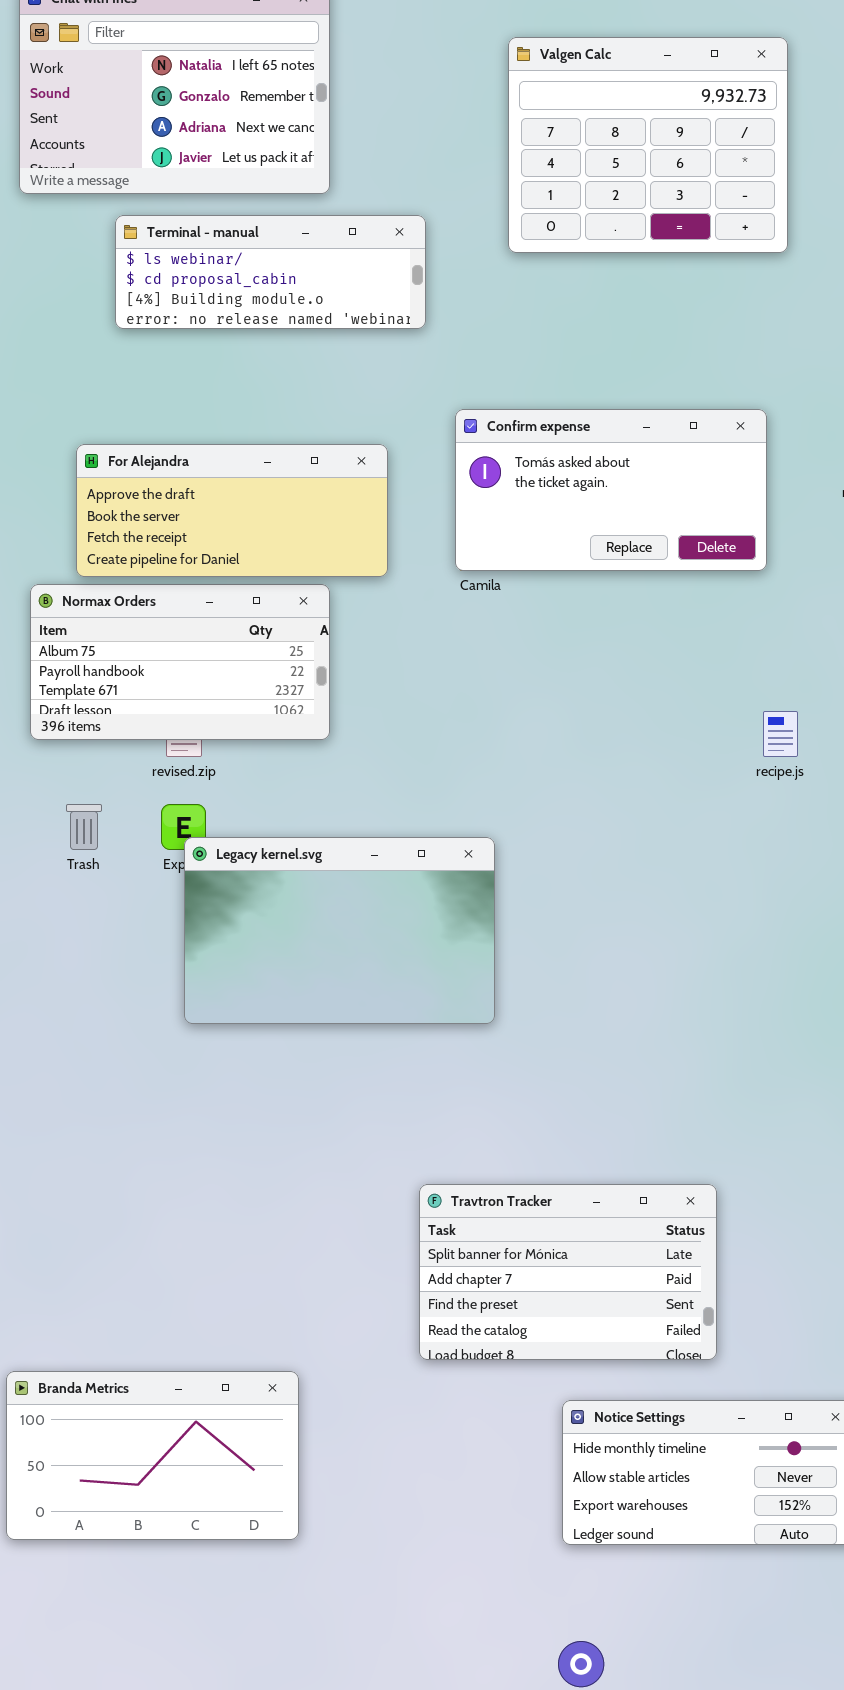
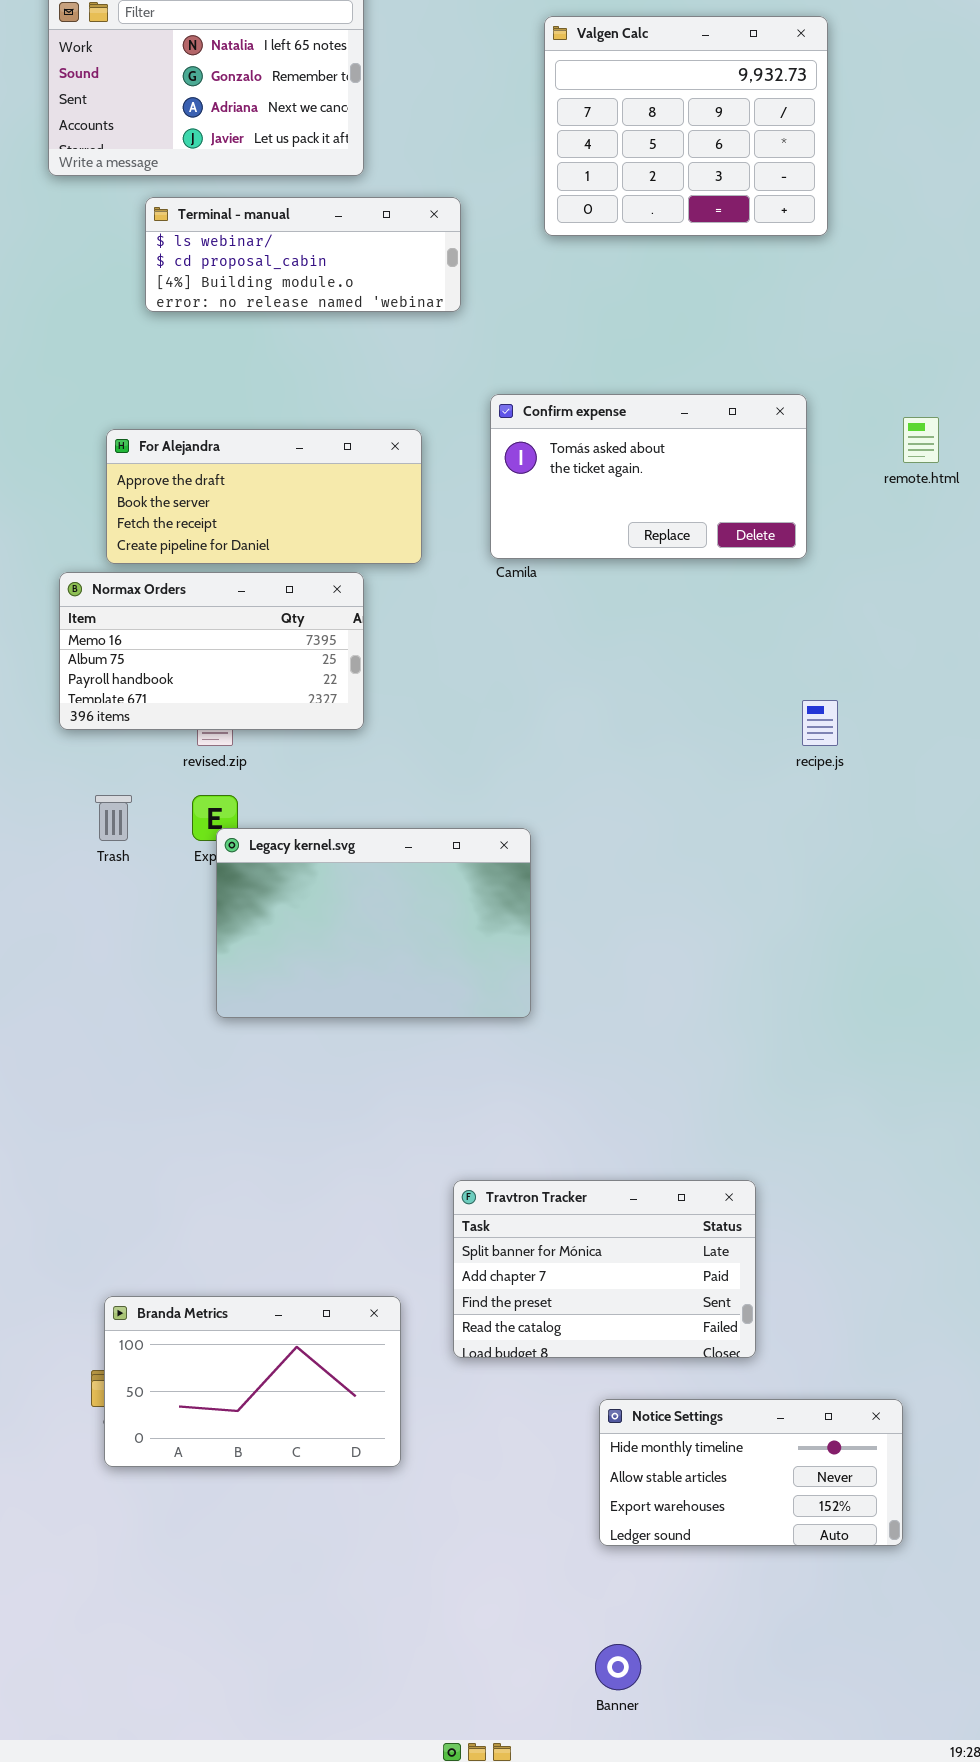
Normax Orders: [30,584,330,740] -> [59,572,364,730], scrolled up 1 row
Branda Metrics: [6,1371,299,1540] -> [104,1296,401,1467], moved

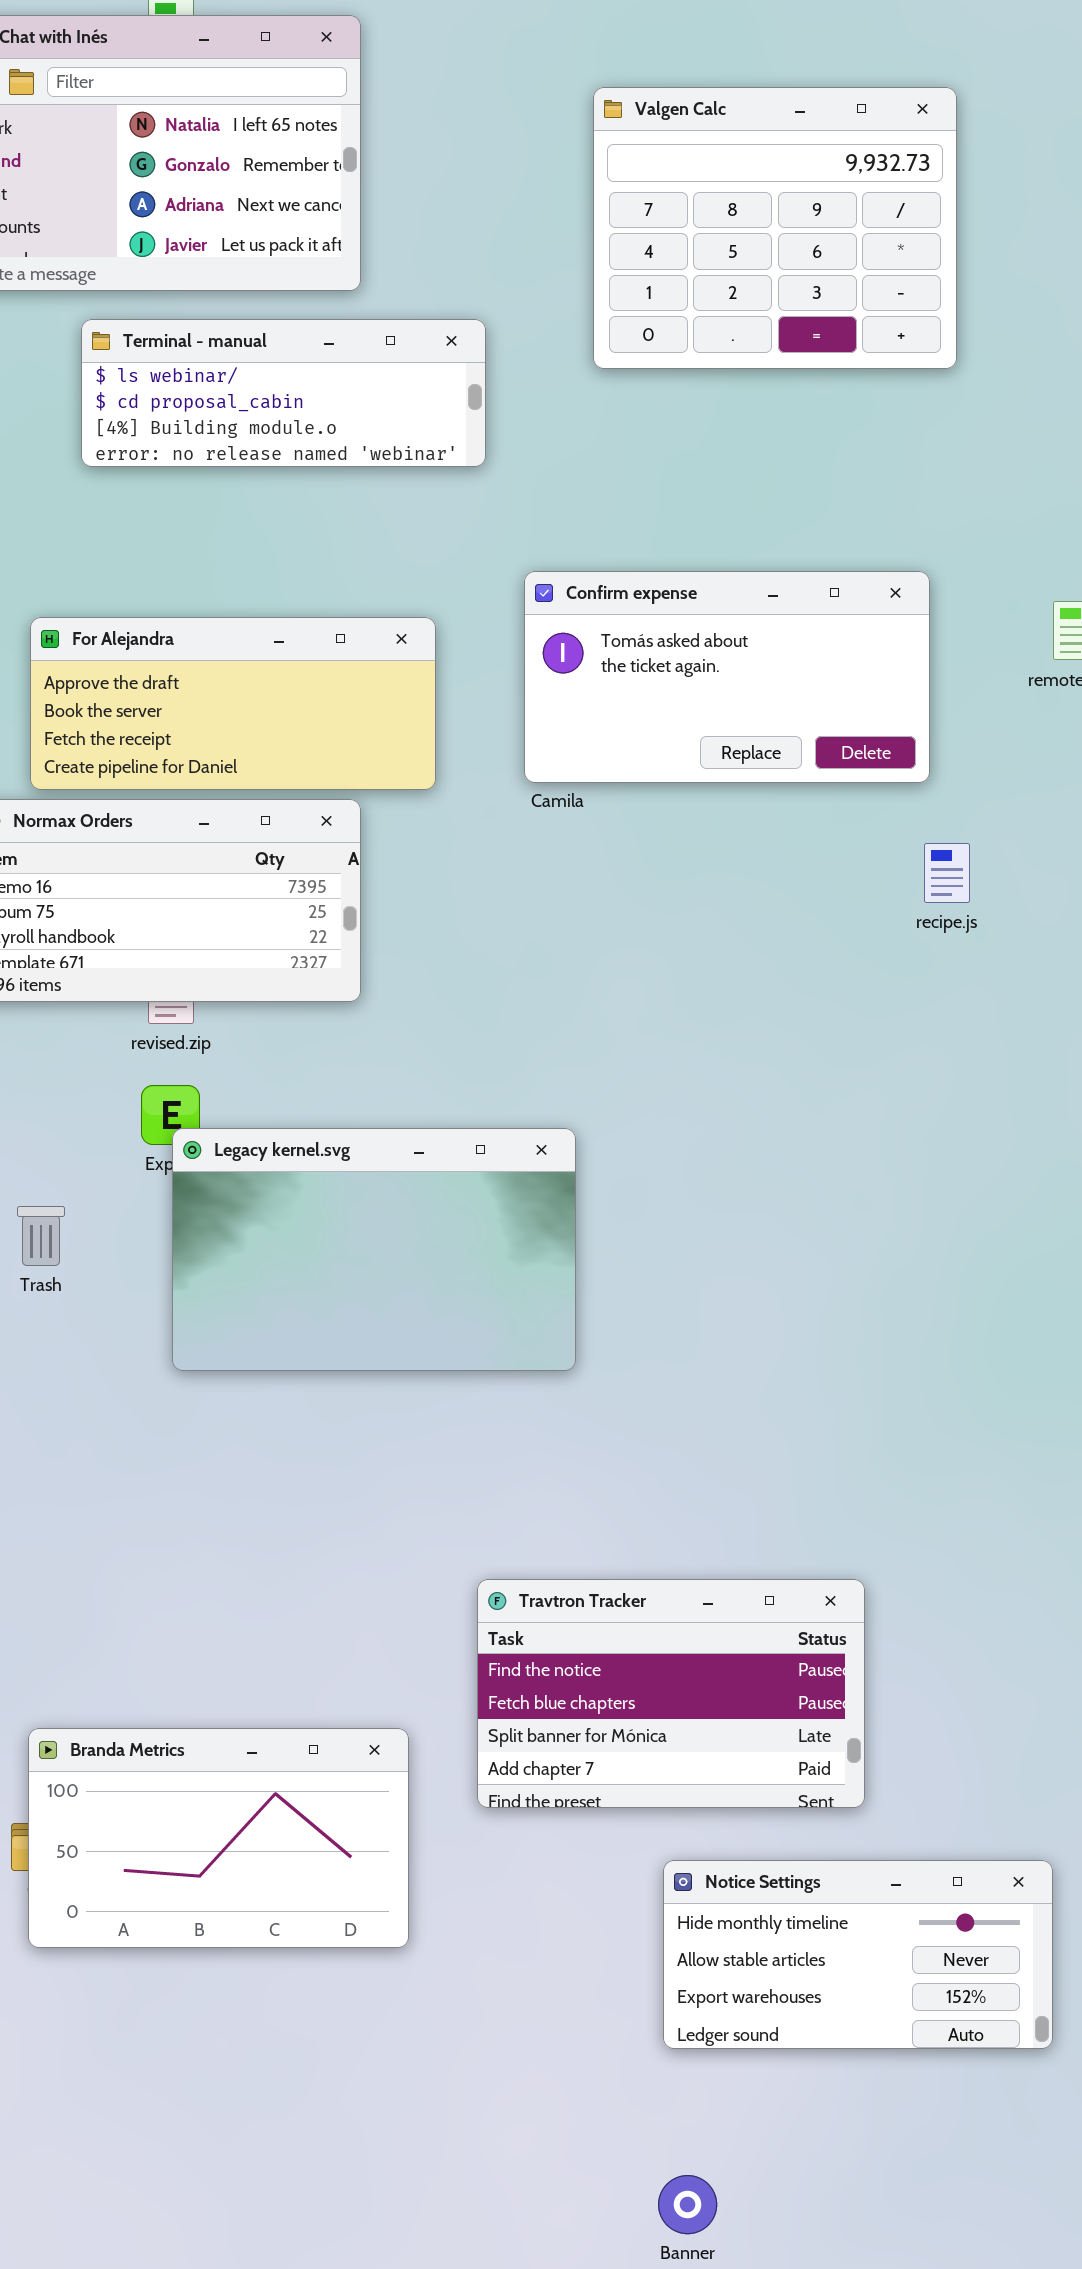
recipe.js: [802,700,838,746] -> [924,843,970,903], moved
Trash: [95,795,132,841] -> [17,1206,65,1266], moved
Travtron Tracker: [453,1180,756,1358] -> [477,1579,865,1808], scrolled up 2 rows

